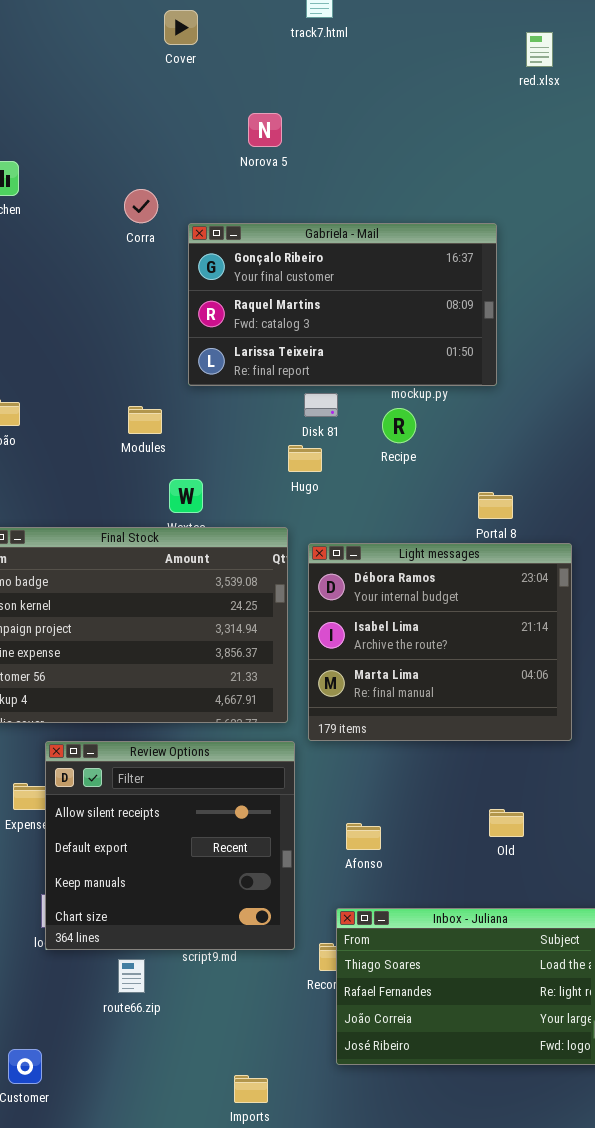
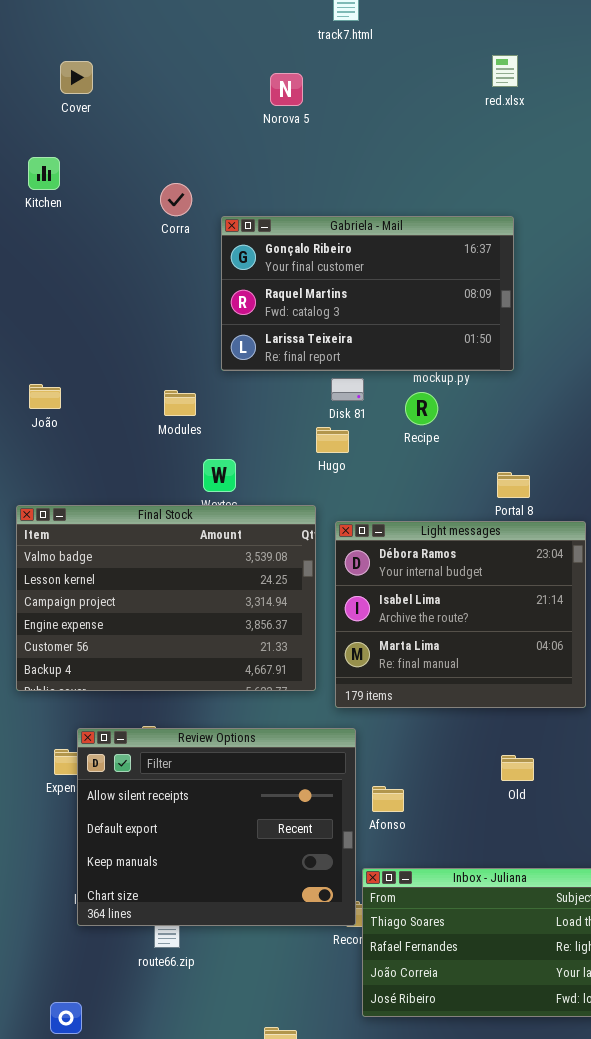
Cover: [164,10,198,45] -> [60,61,93,94], moved
red.xlsx: [526,32,553,67] -> [492,55,518,87], moved
Norova 5: [248,113,282,147] -> [270,73,303,106], moved
Review Options: [45,741,295,950] -> [77,728,356,926], moved, resized
Old: [489,809,524,837] -> [501,755,534,781], moved

